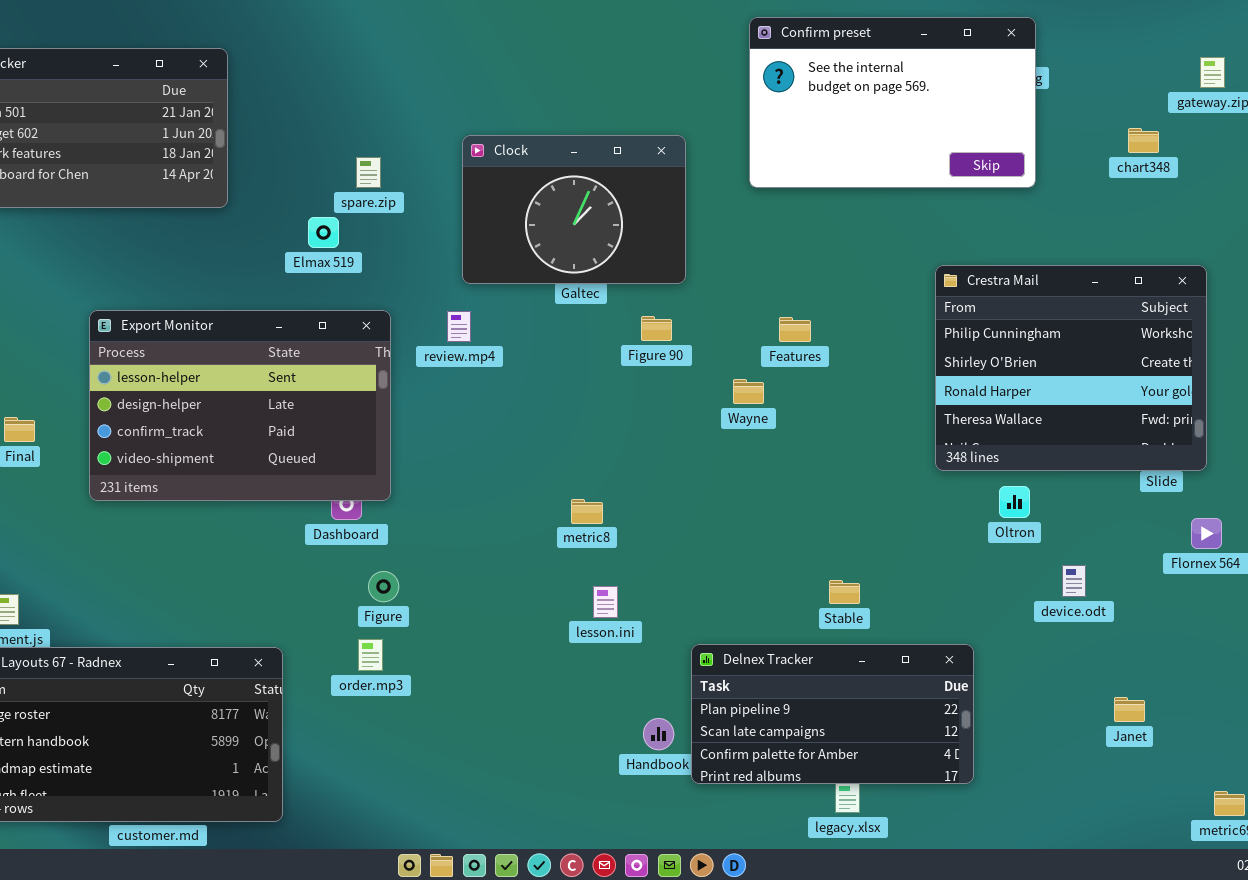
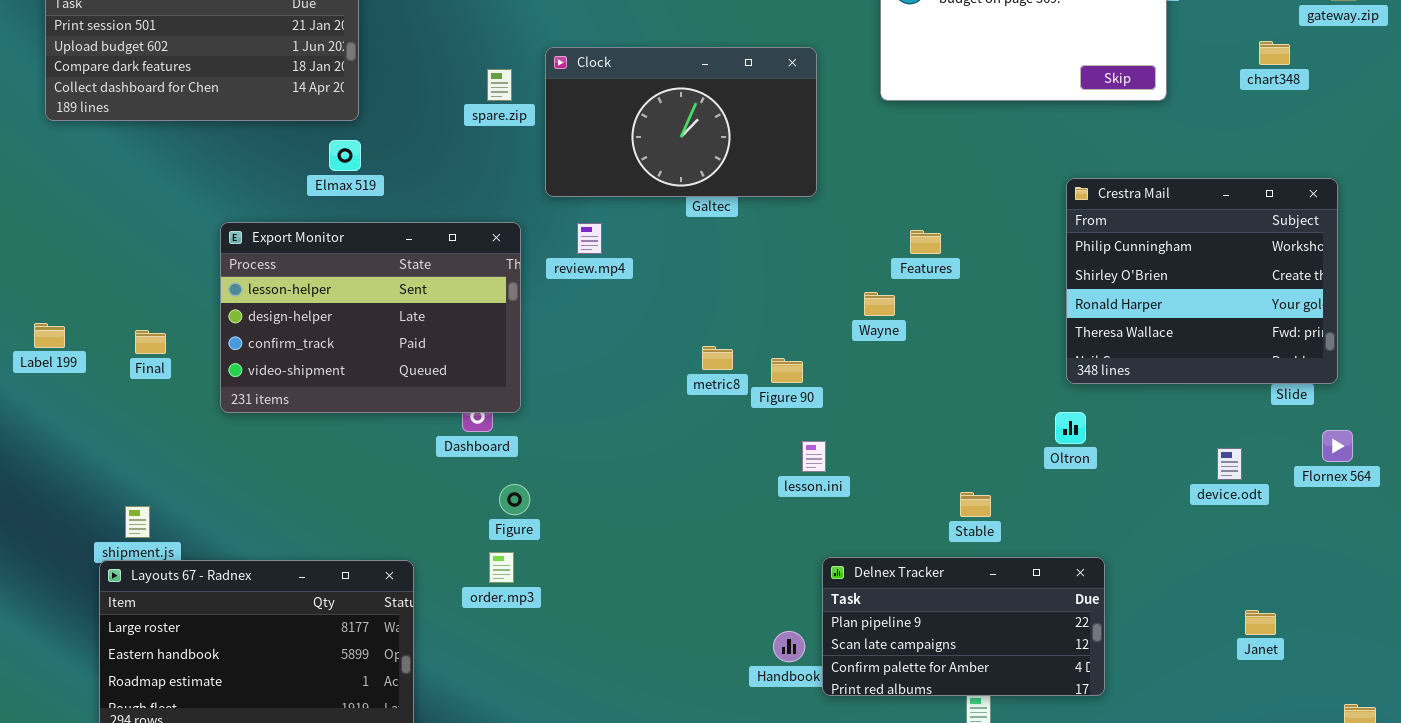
Clock: [462,135,686,284] -> [545,47,817,197], resized
Elmax 519: [308,217,339,248] -> [329,140,361,171], moved
Figure 90: [641,316,672,341] -> [771,358,803,383], moved
Oltron: [999,486,1030,518] -> [1055,412,1086,444], moved
metric8: [571,499,603,524] -> [702,346,733,370], moved
device.odt: [1062,565,1086,597] -> [1217,448,1242,480], moved
lesson.ini: [593,586,618,618] -> [802,441,826,472], moved

